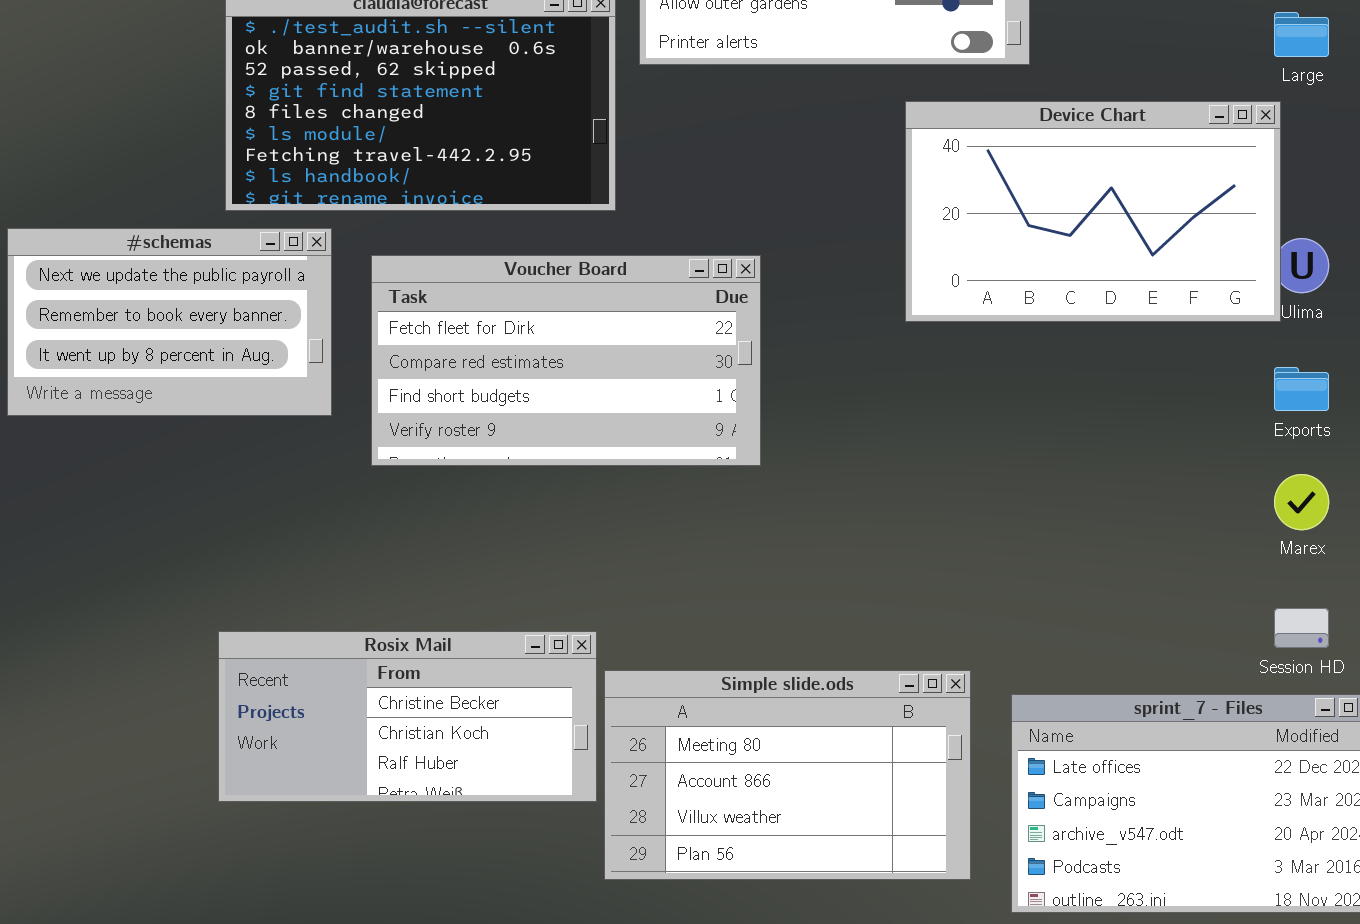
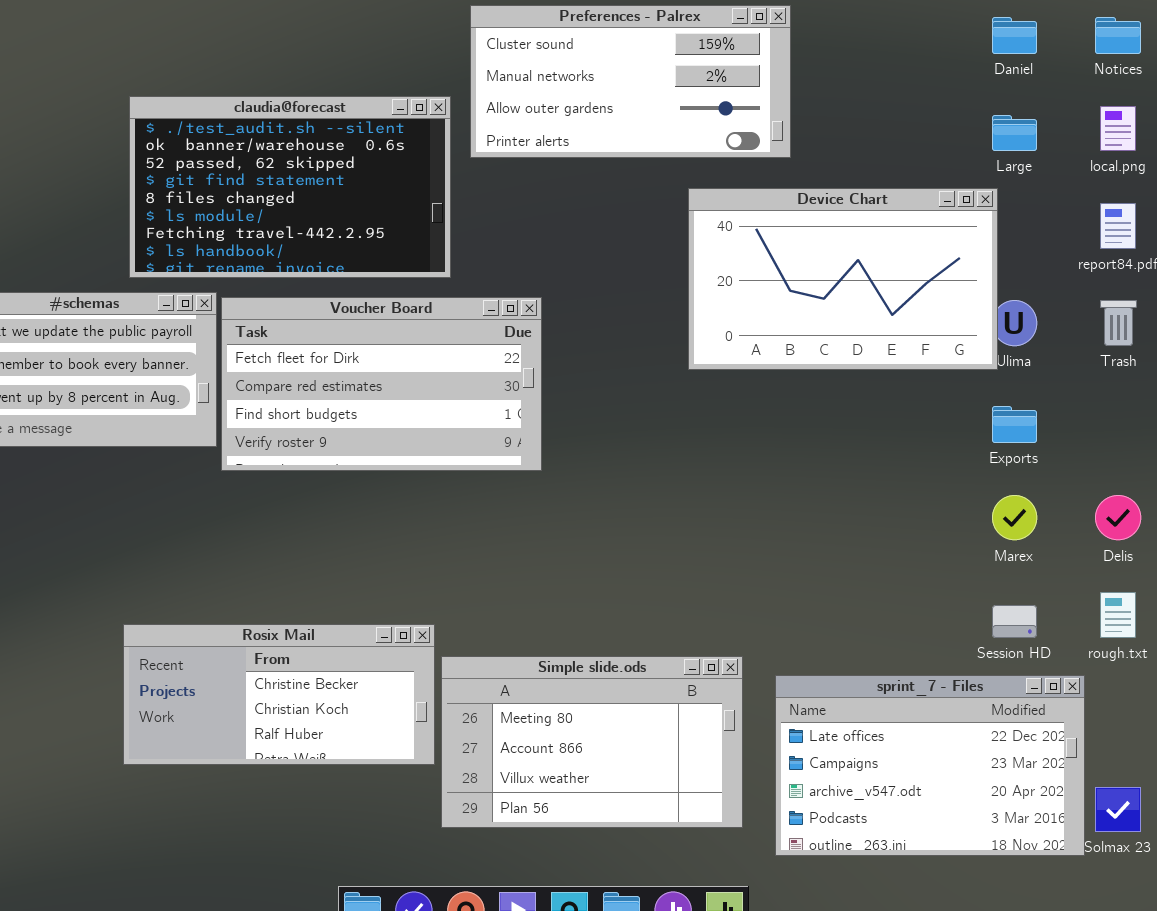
Voucher Board: [371,255,761,466] -> [221,297,542,471], moved

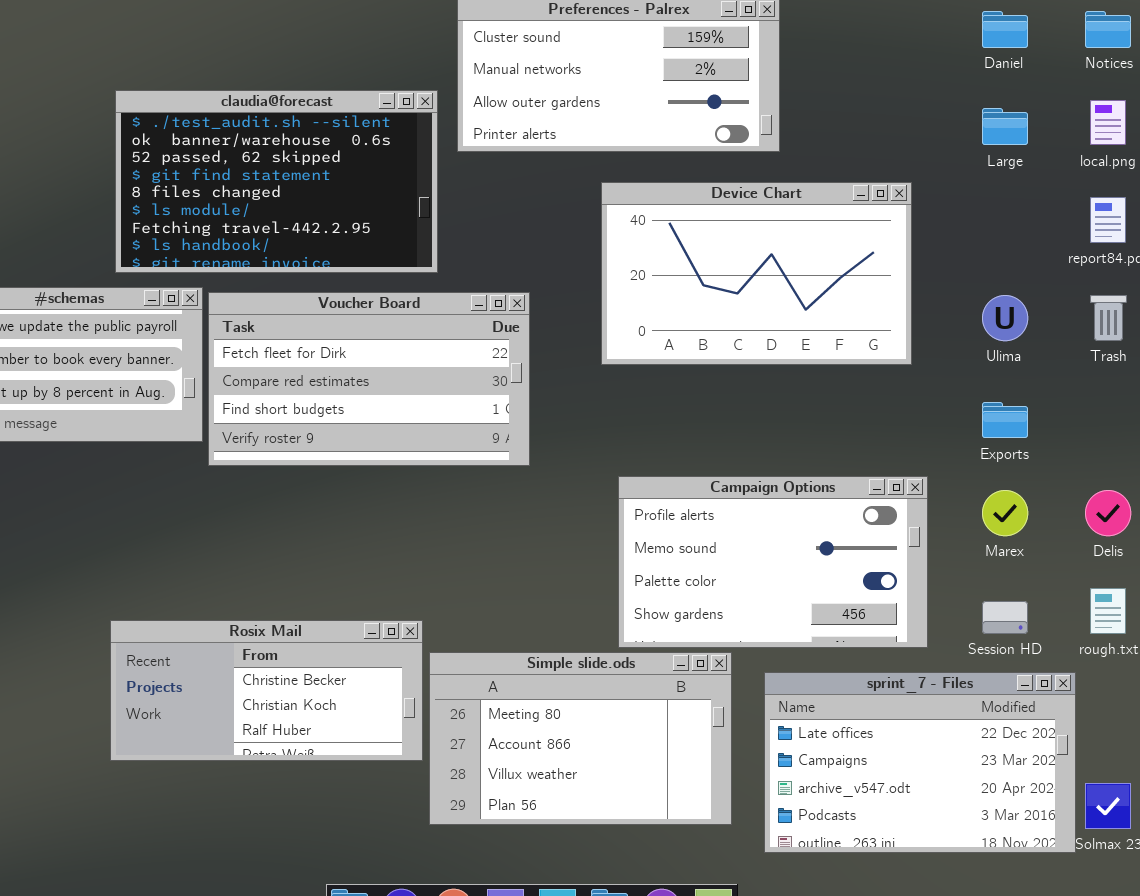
Device Chart: [688,188,998,370] -> [601,182,912,365], moved
Campaign Options: none -> [618,476,928,648], opened

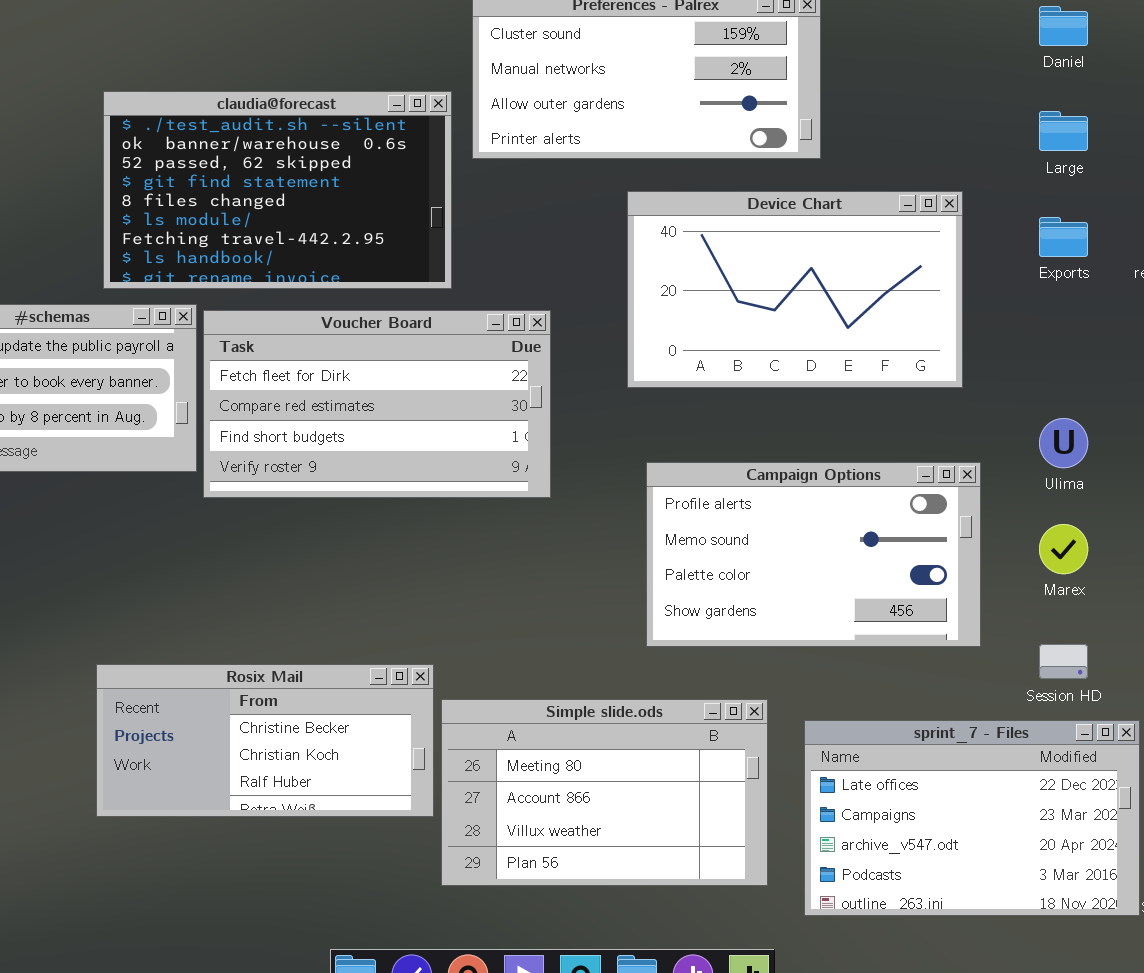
Ulima: [982,295,1028,341] -> [1039,418,1088,468], moved
Exports: [982,402,1028,438] -> [1039,217,1088,257], moved
Campaign Options: [618,476,928,648] -> [646,462,981,647], moved

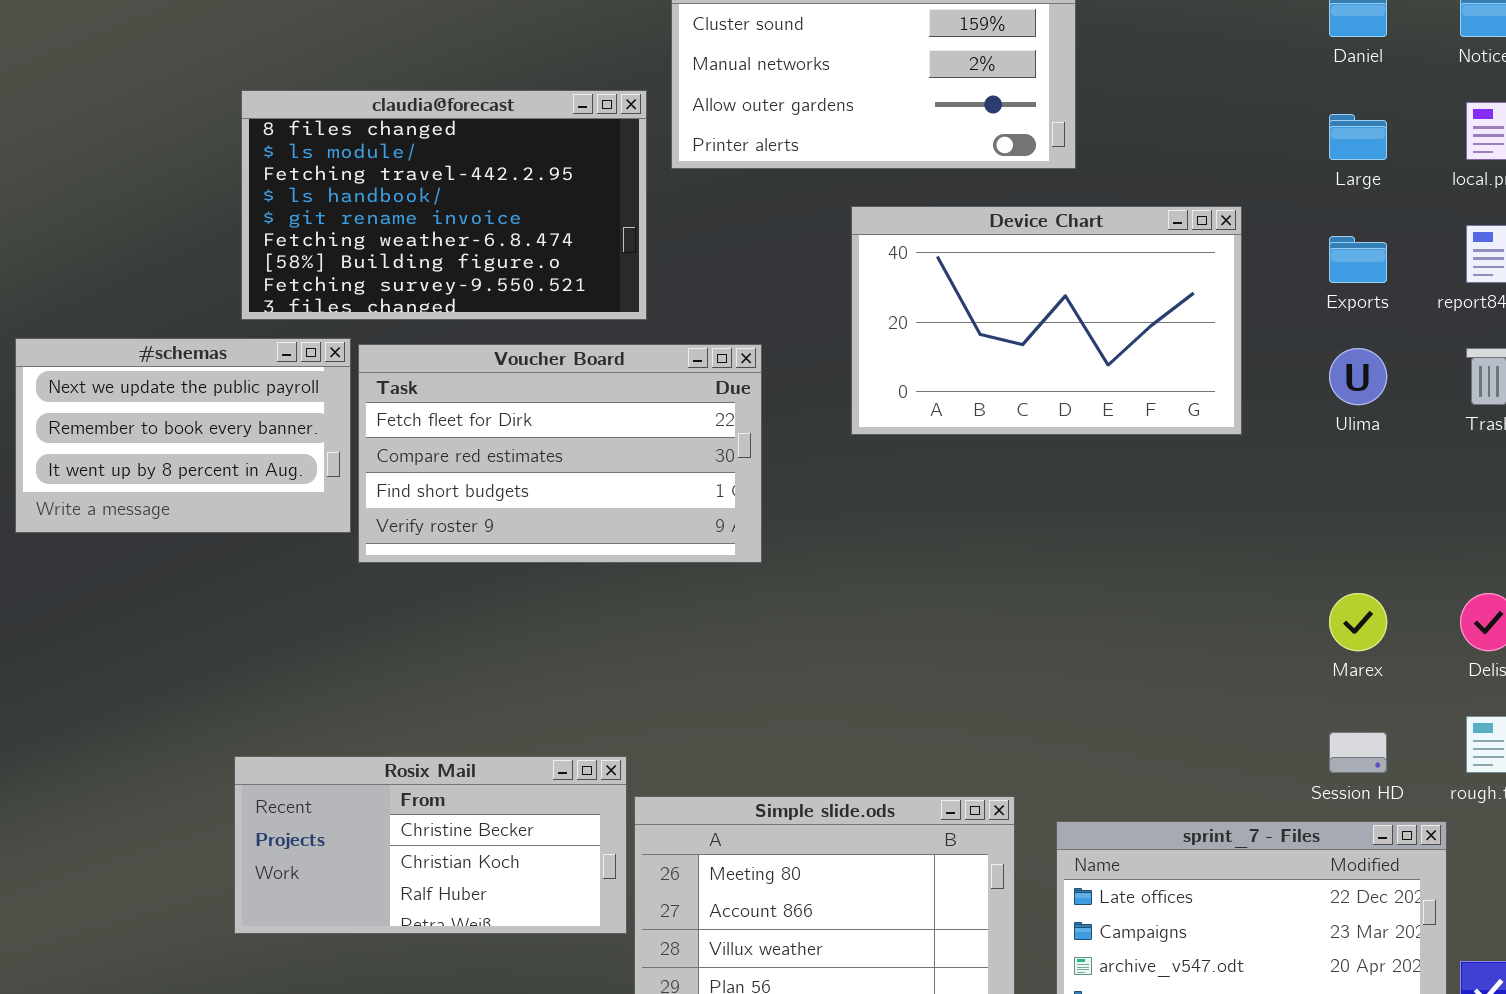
claudia@forecast: [103,91,452,289] -> [241,90,647,320], scrolled down 4 rows
Ulima: [1039,418,1088,468] -> [1329,348,1387,405], moved
Campaign Options: [646,462,981,647] -> none, closed

